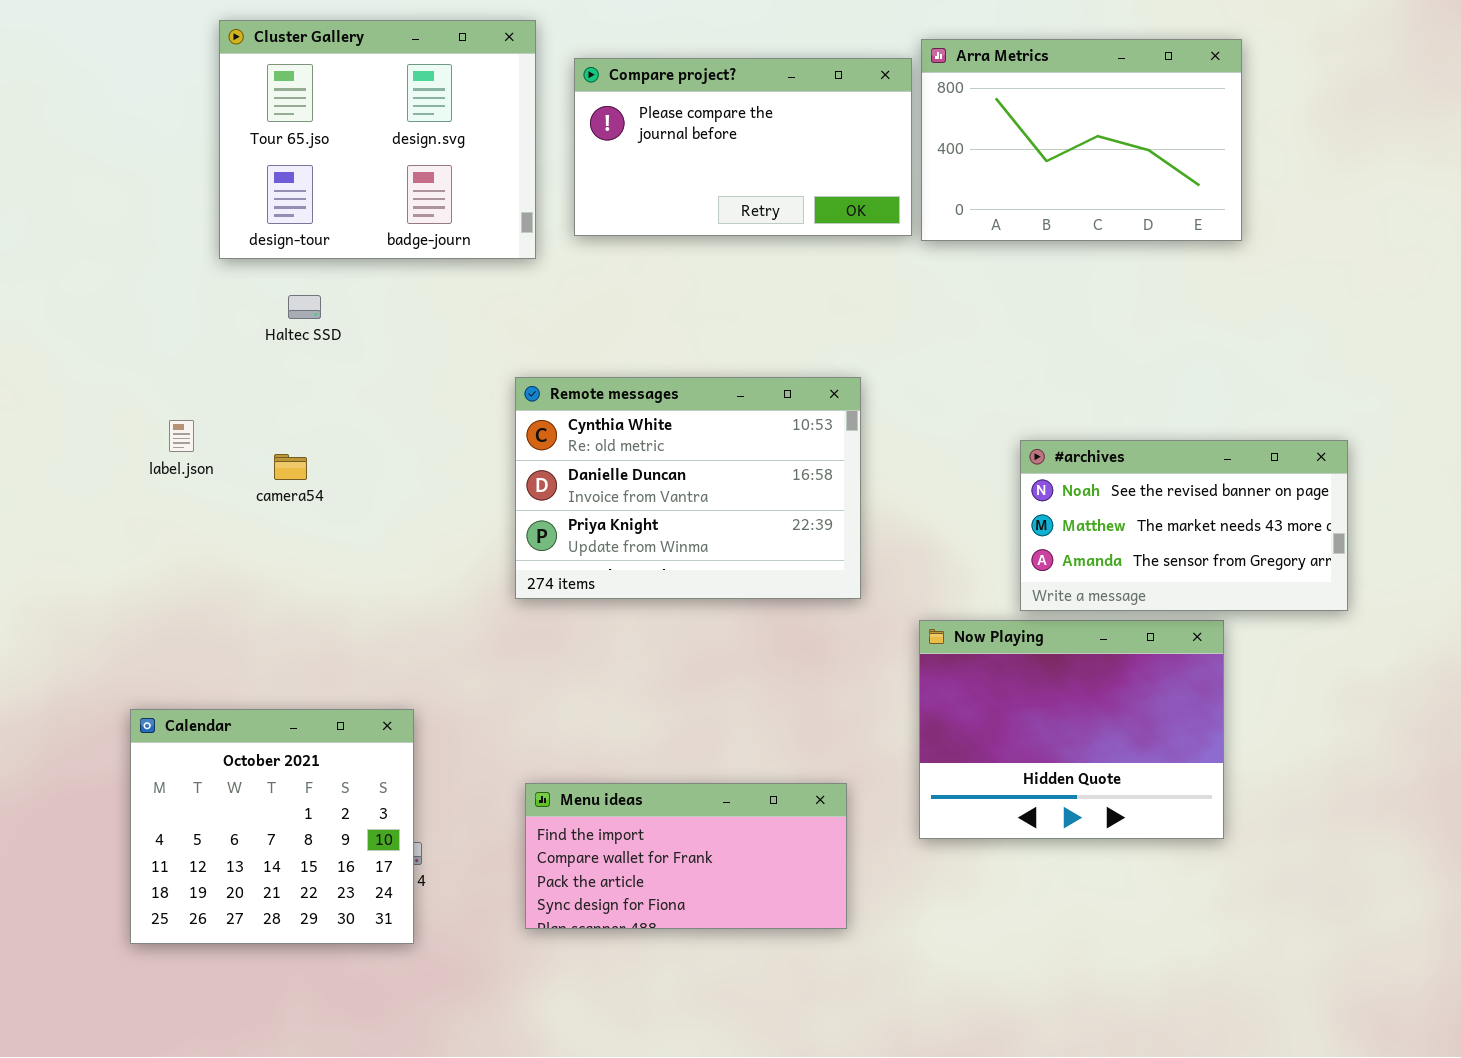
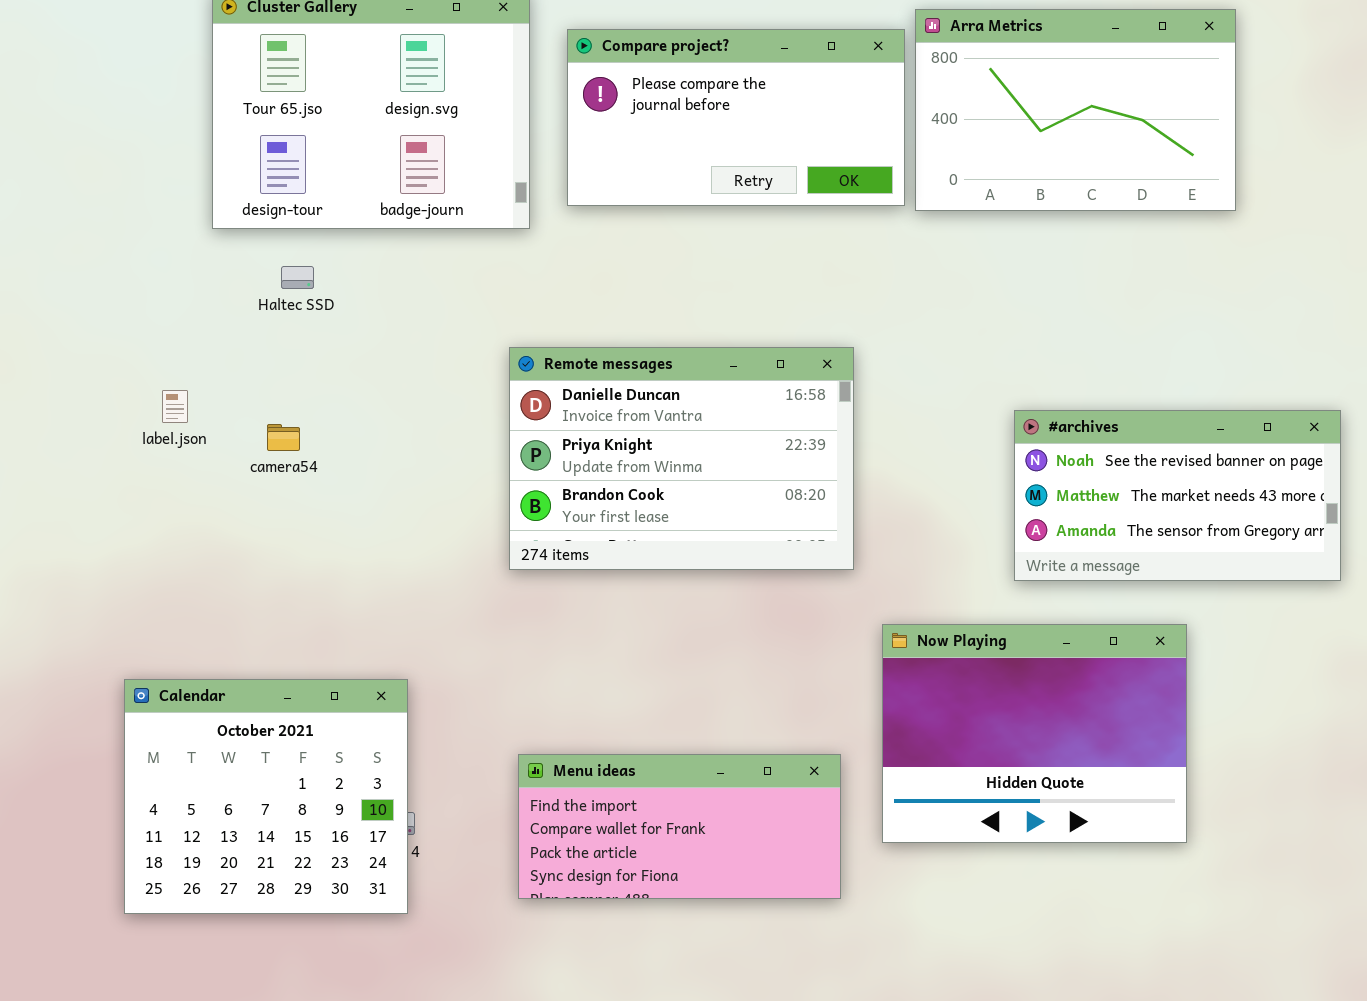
Remote messages: [515,377,861,599] -> [509,347,854,570], scrolled down 1 row
Now Playing: [919,620,1224,839] -> [882,624,1187,843], moved

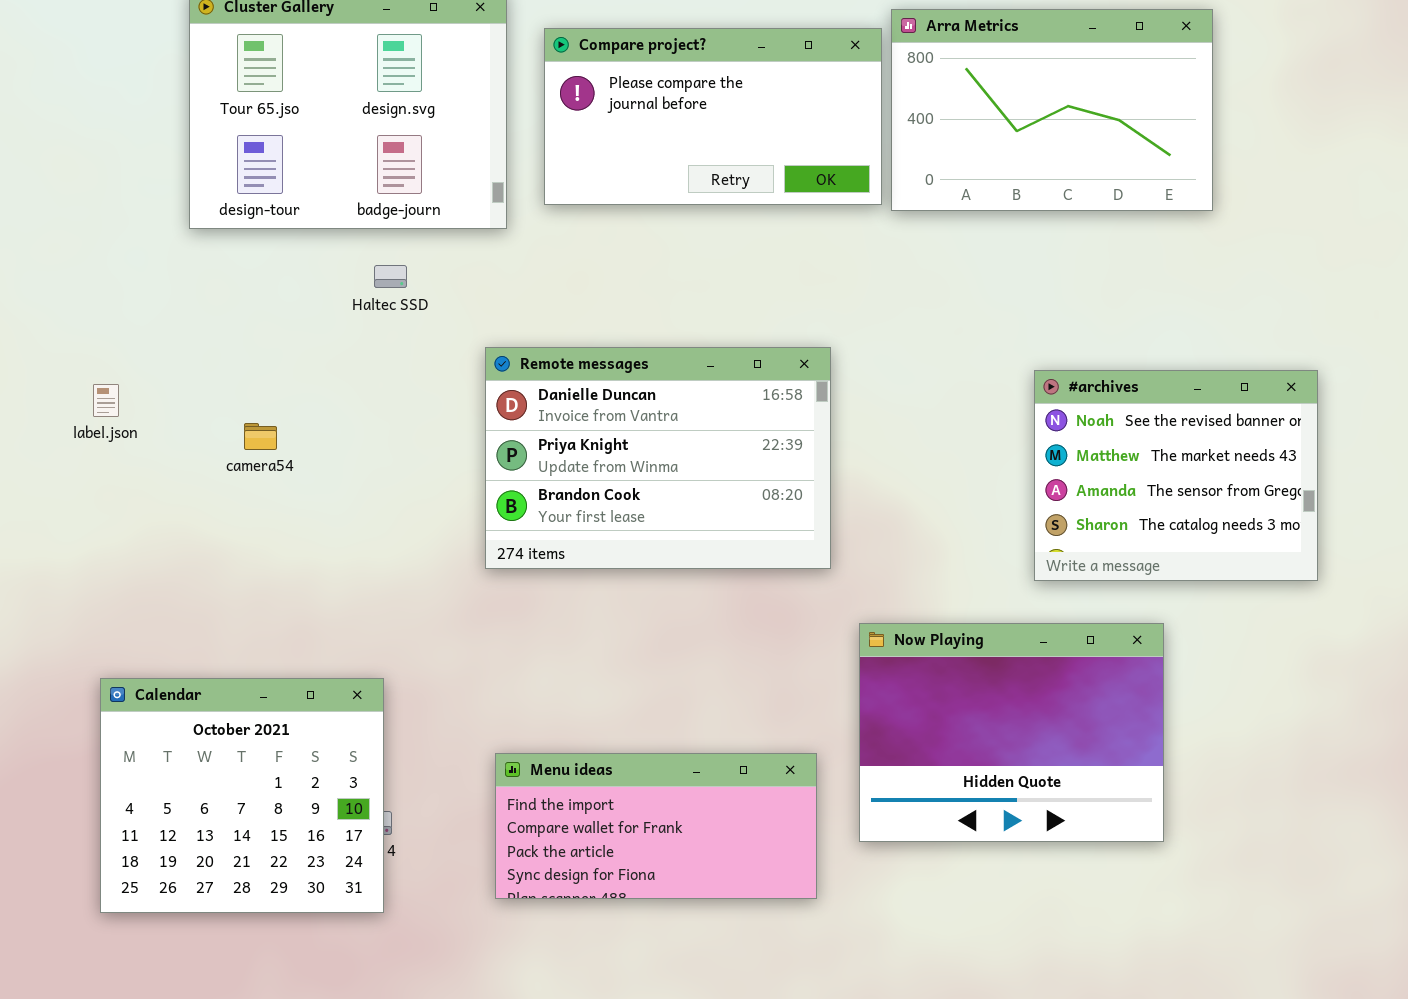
Haltec SSD: [281,266,314,289] -> [374,265,407,288], moved
label.json: [162,390,188,423] -> [93,384,119,417], moved
#archives: [1014,410,1341,581] -> [1034,370,1318,581], resized

